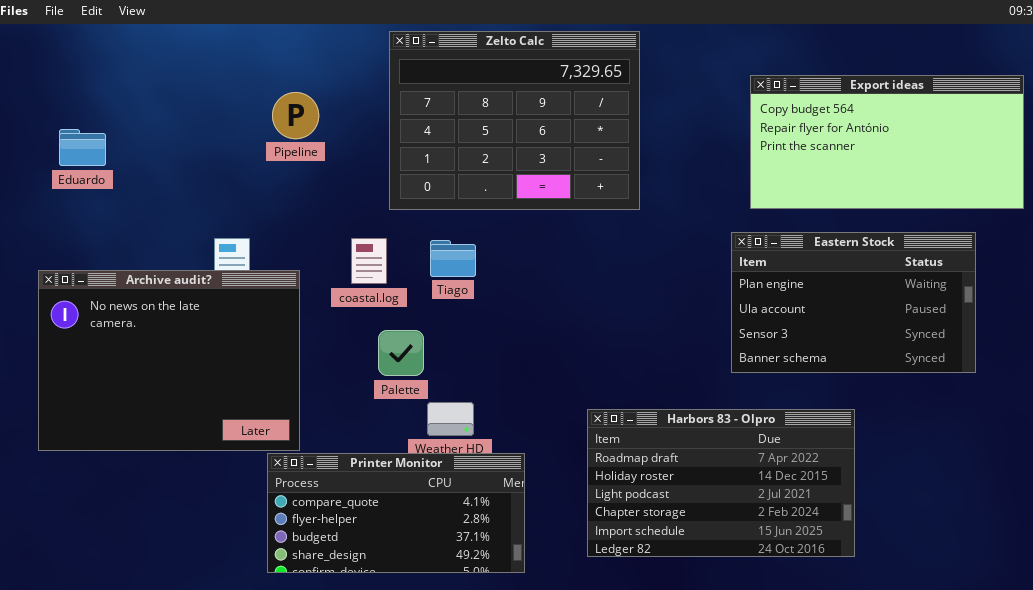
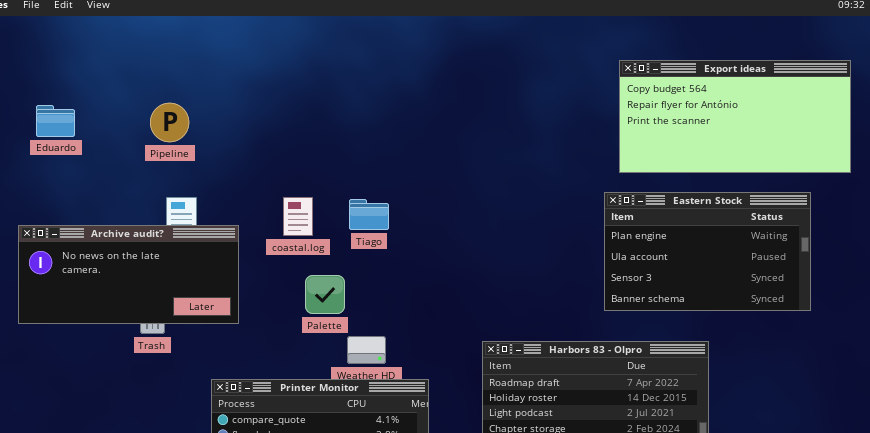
Zelto Calc: [389,31,640,210] -> none, closed
Pipeline: [272,92,319,139] -> [150,103,189,142], moved
Archive audit?: [38,270,300,451] -> [18,225,239,324], resized

